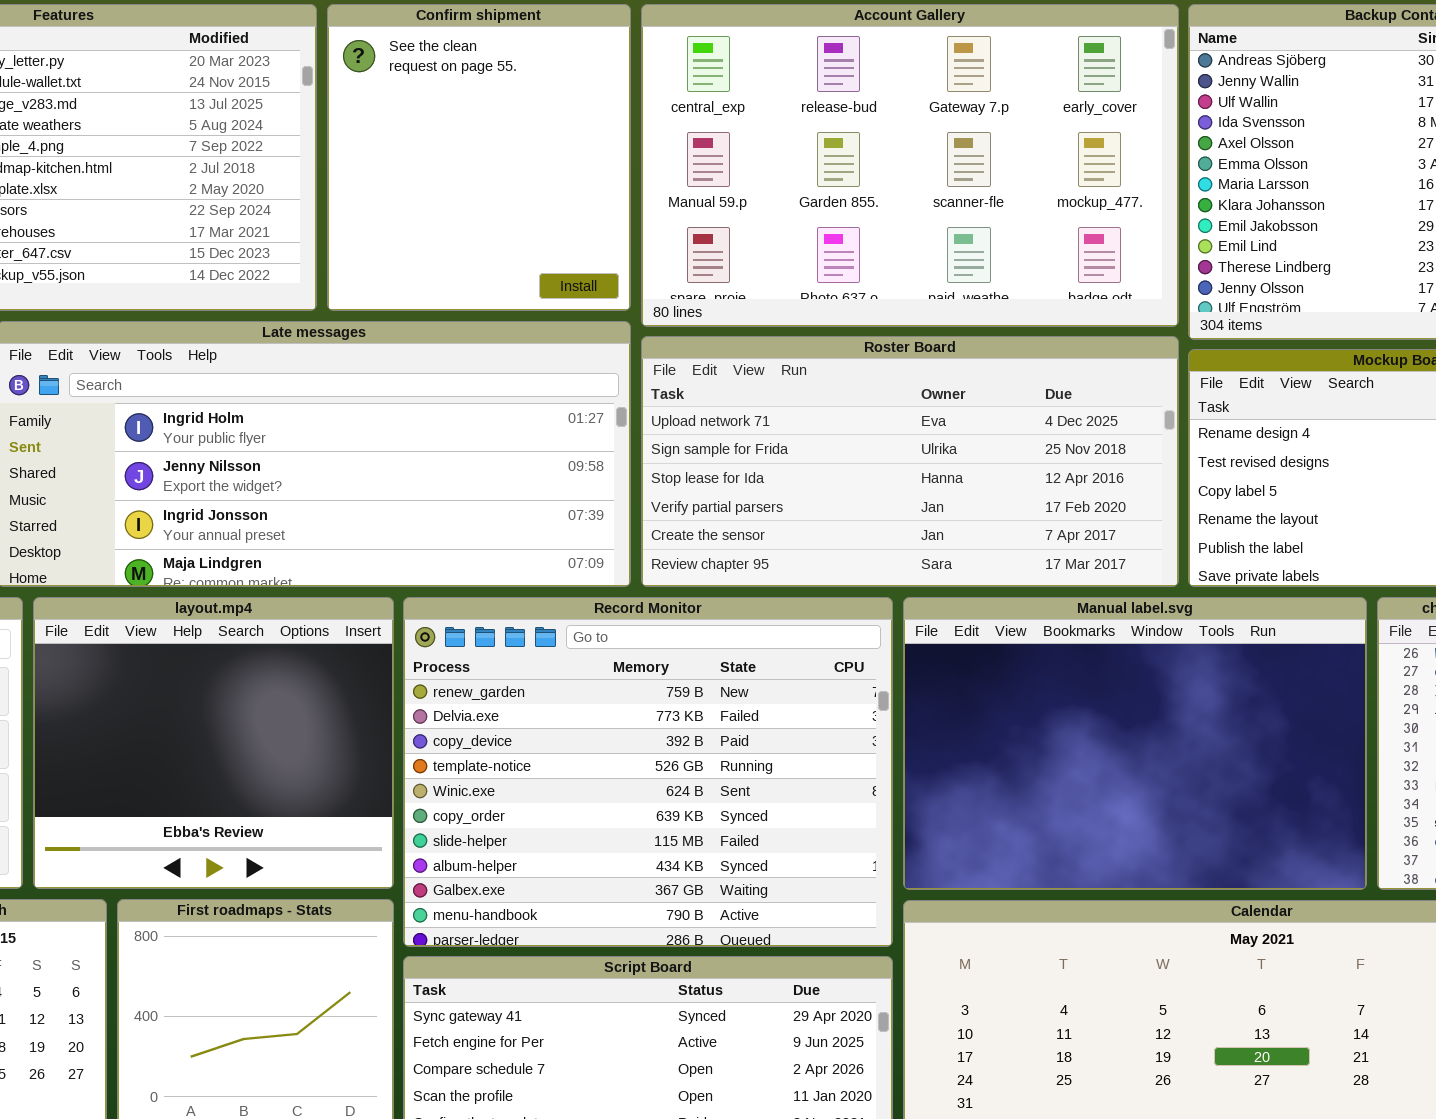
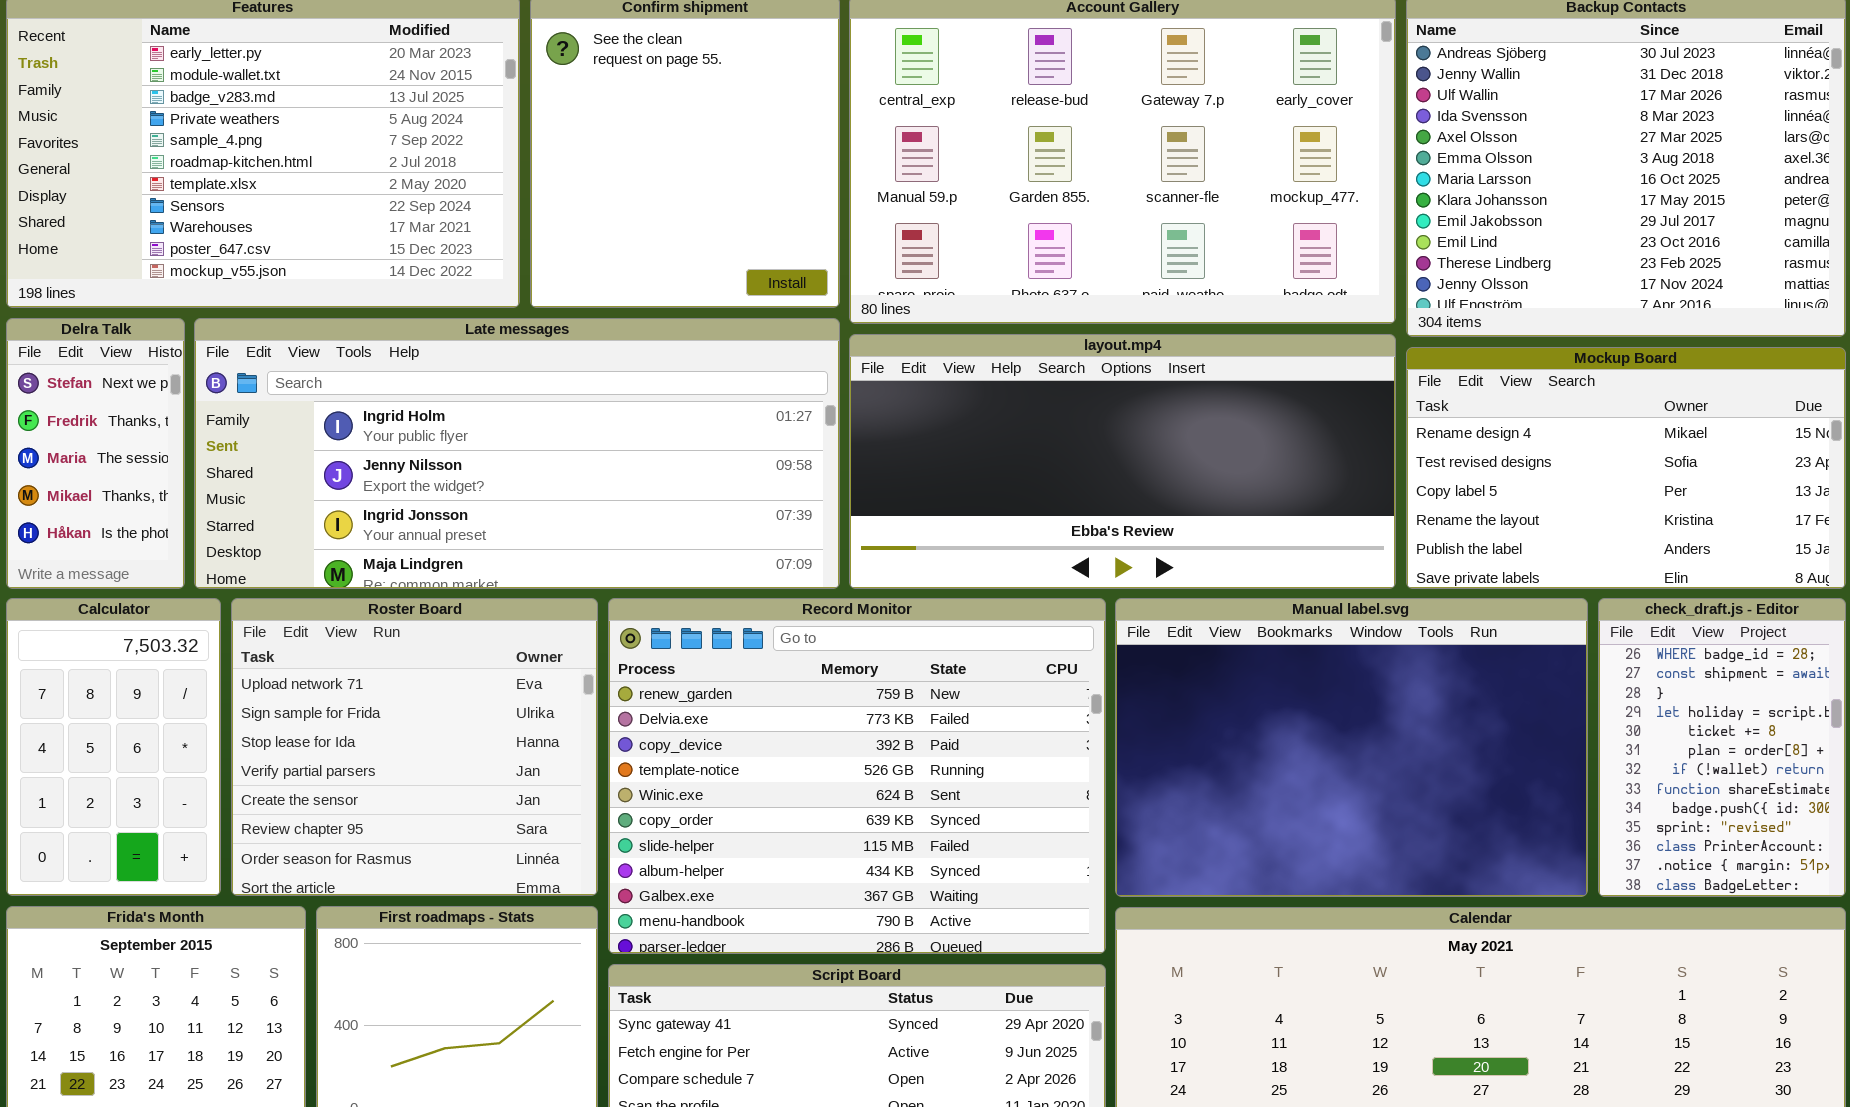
Roster Board: [641,336,1179,587] -> [231,598,598,896], moved, resized
layout.mp4: [33,597,394,889] -> [849,334,1396,589], moved, resized

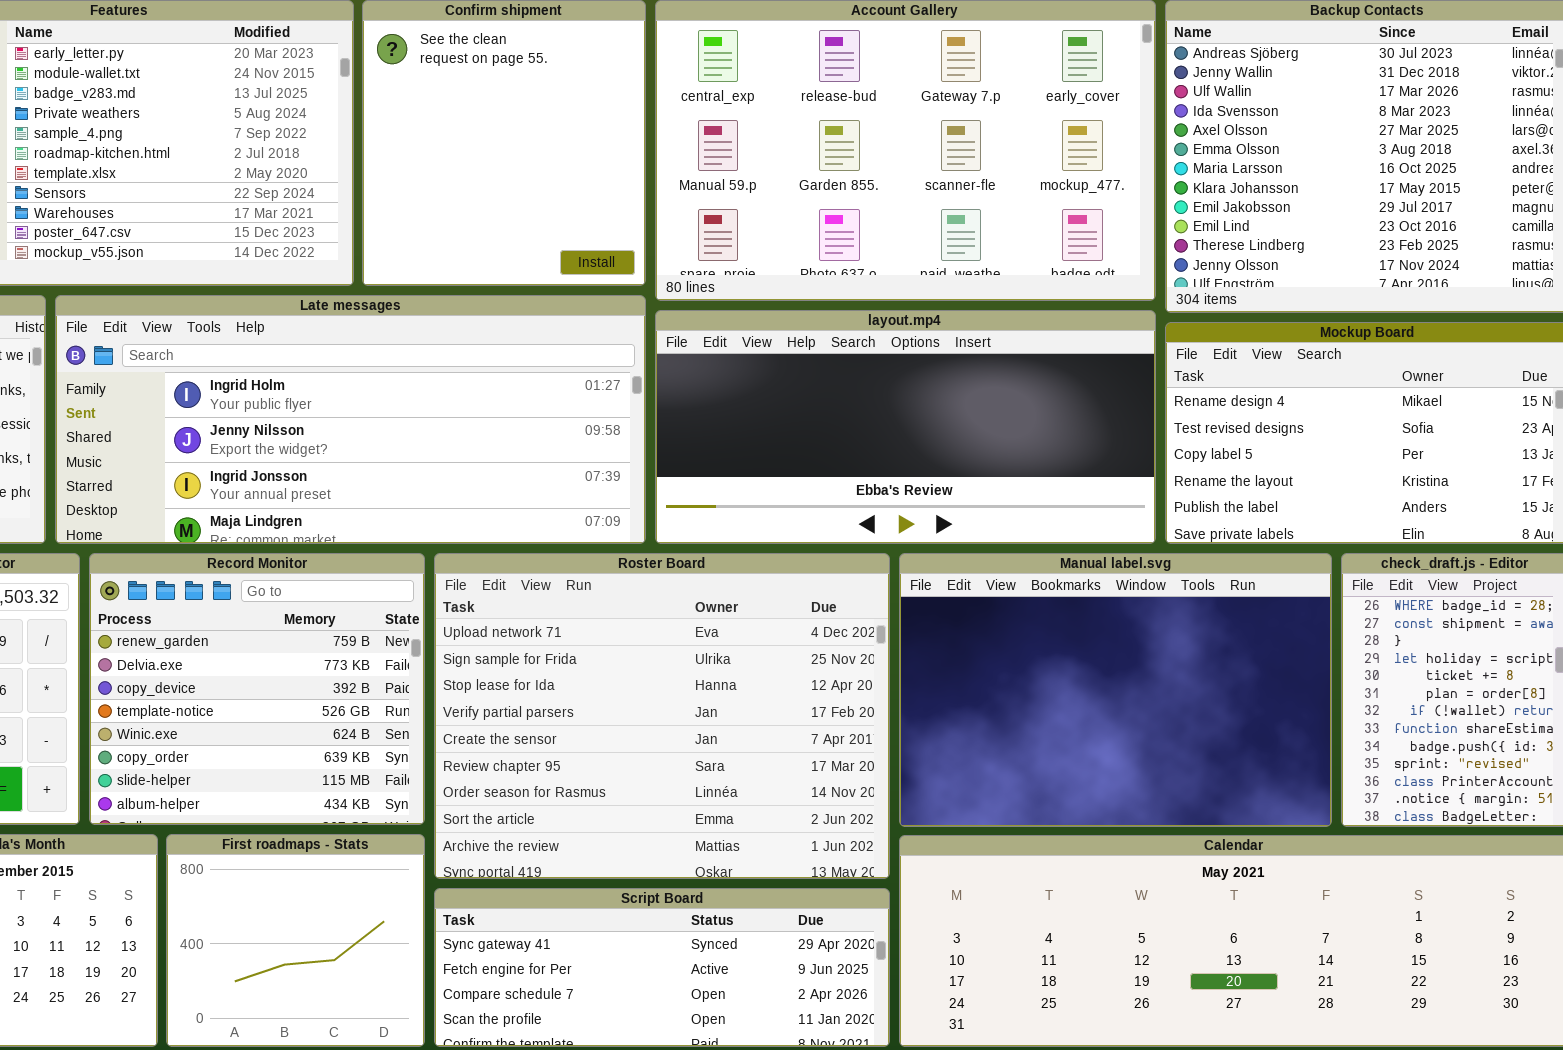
Roster Board: [231,598,598,896] -> [434,553,890,879], moved, resized
Record Monitor: [608,598,1106,954] -> [89,553,425,825], moved, resized

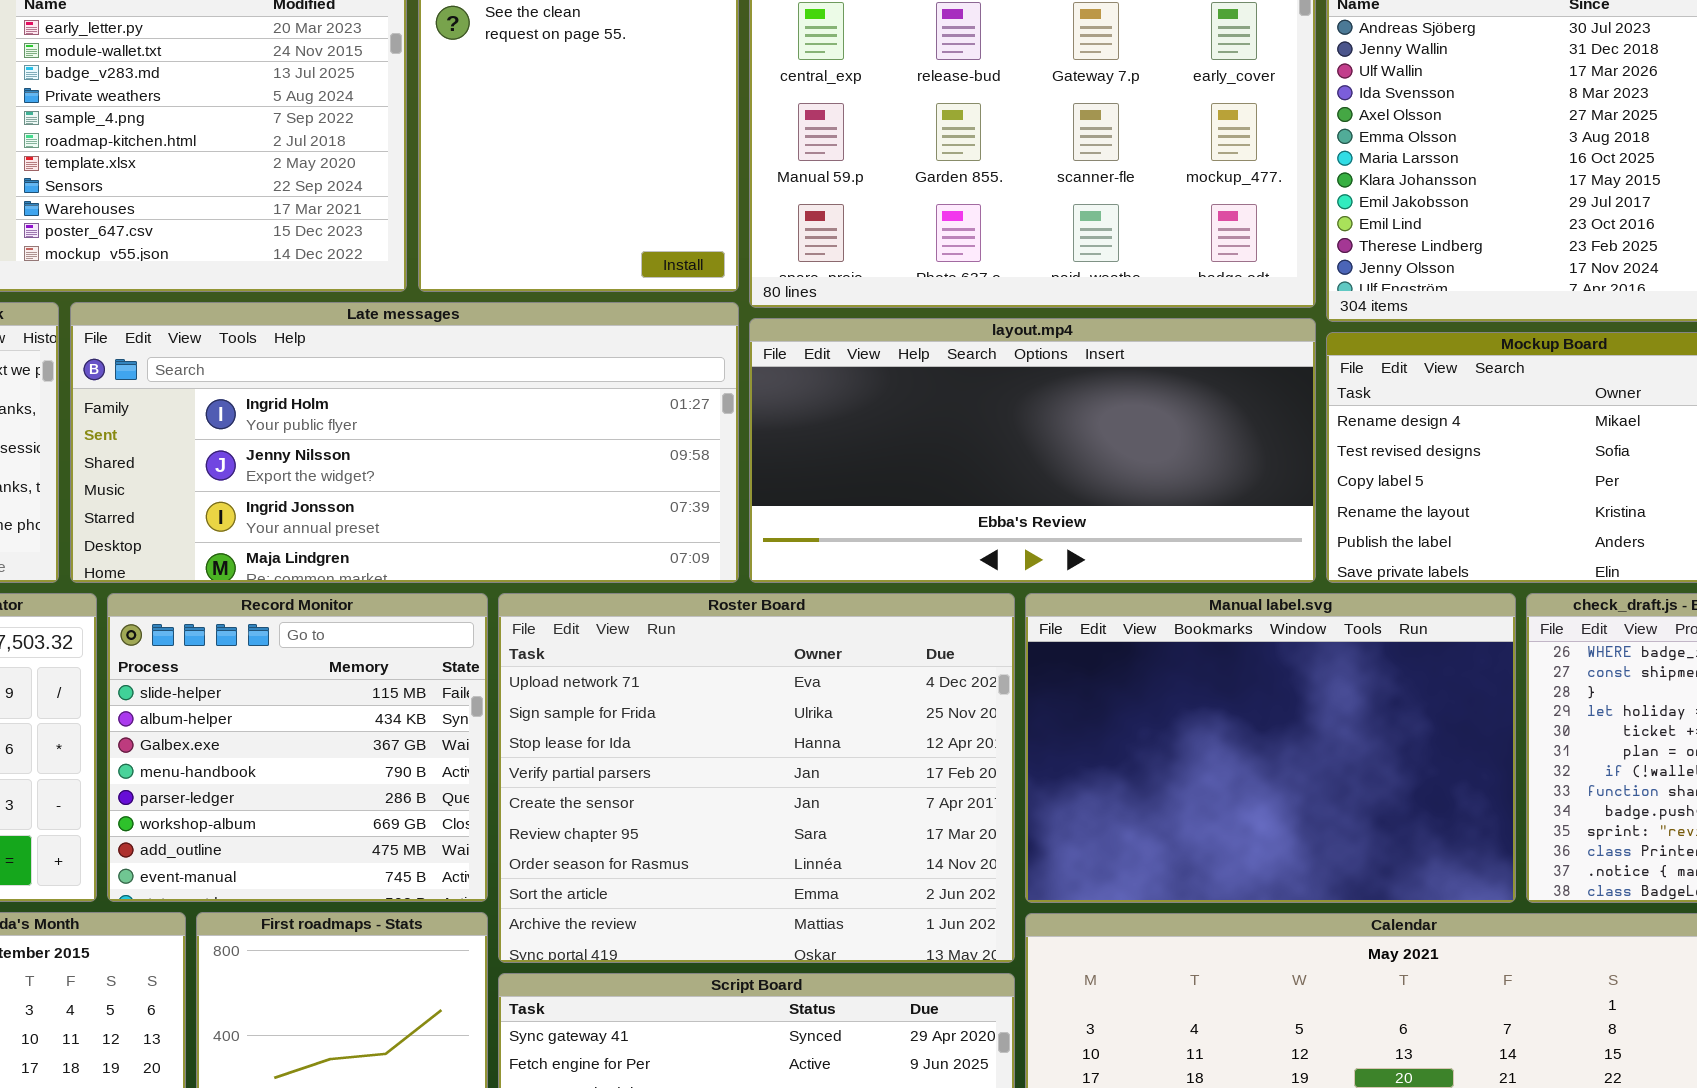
Record Monitor: [89,553,425,825] -> [107,593,488,902], scrolled down 6 rows

